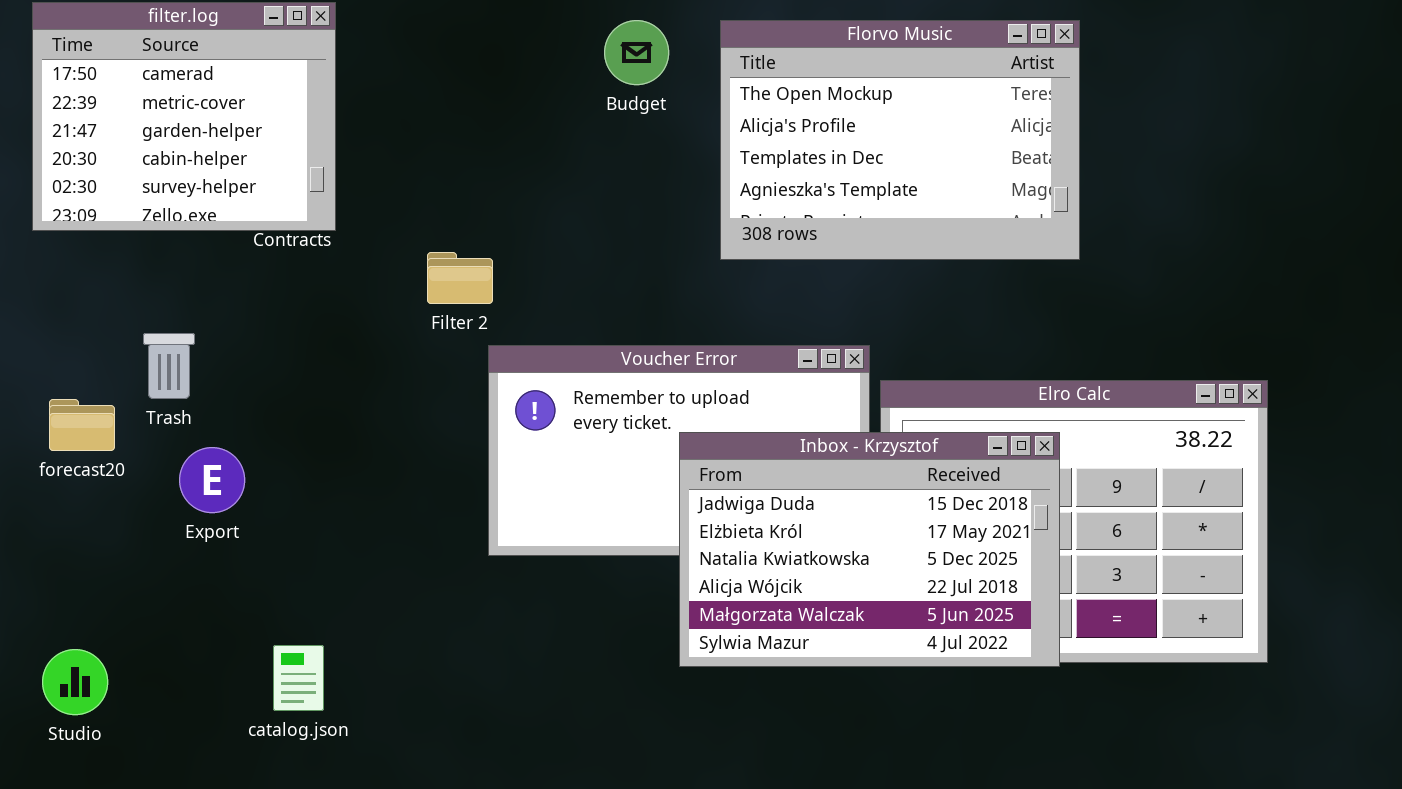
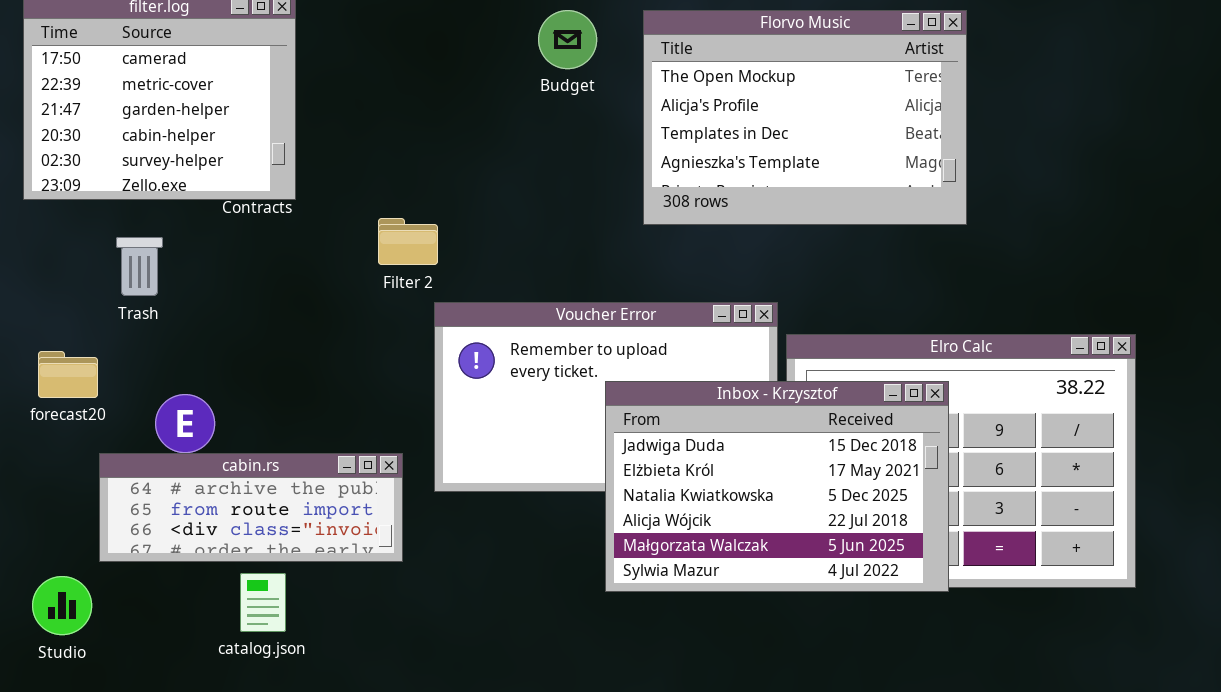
Trash: [143,333,195,399] -> [116,237,163,296], moved
cabin.rs: none -> [99,453,403,562], opened

